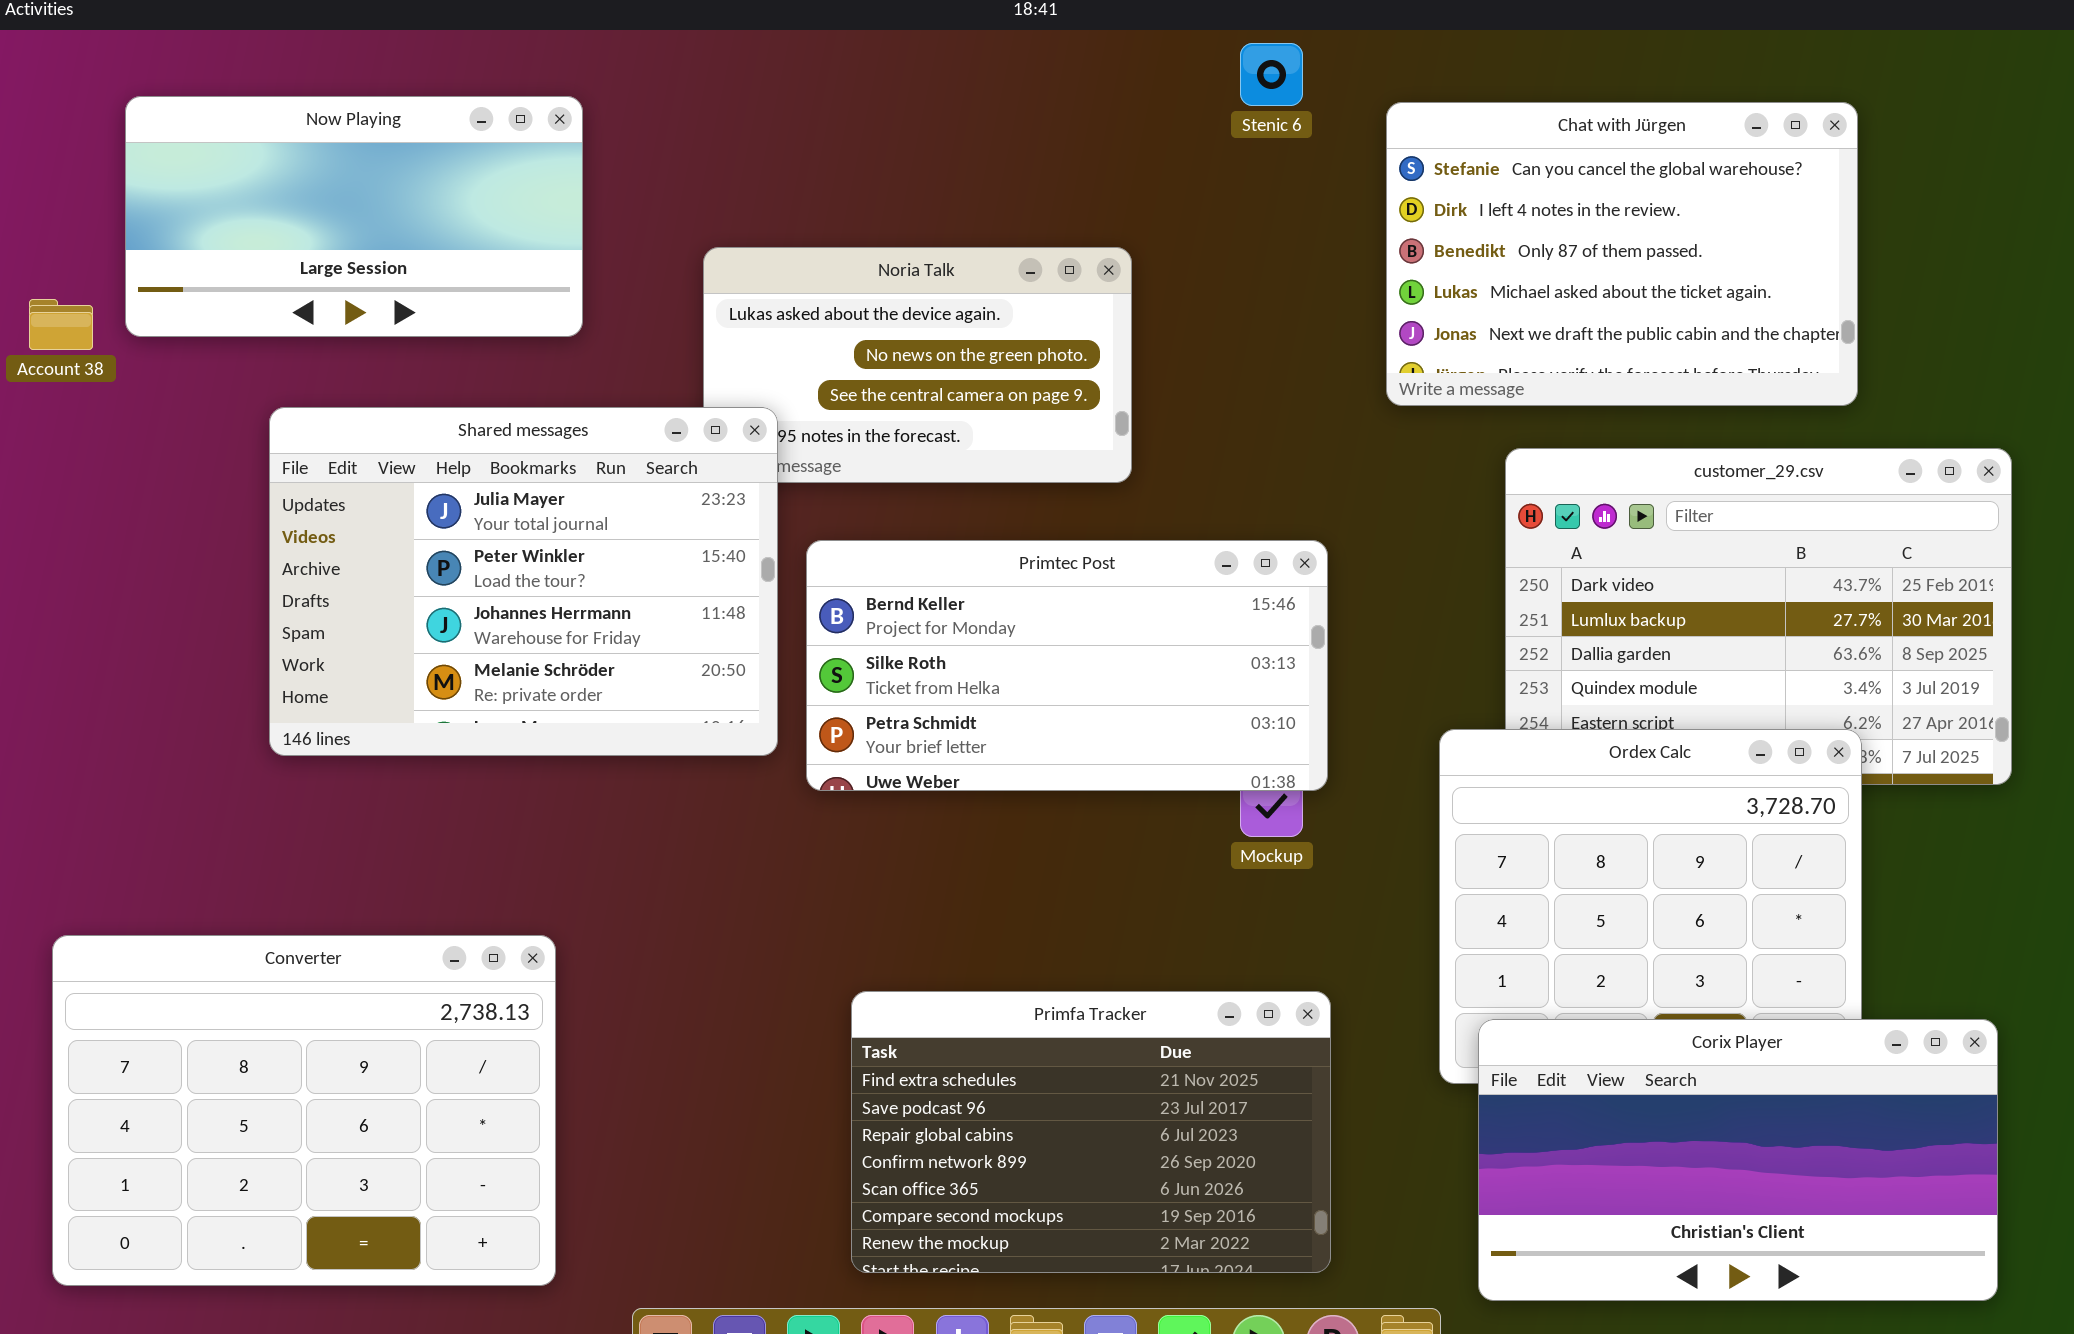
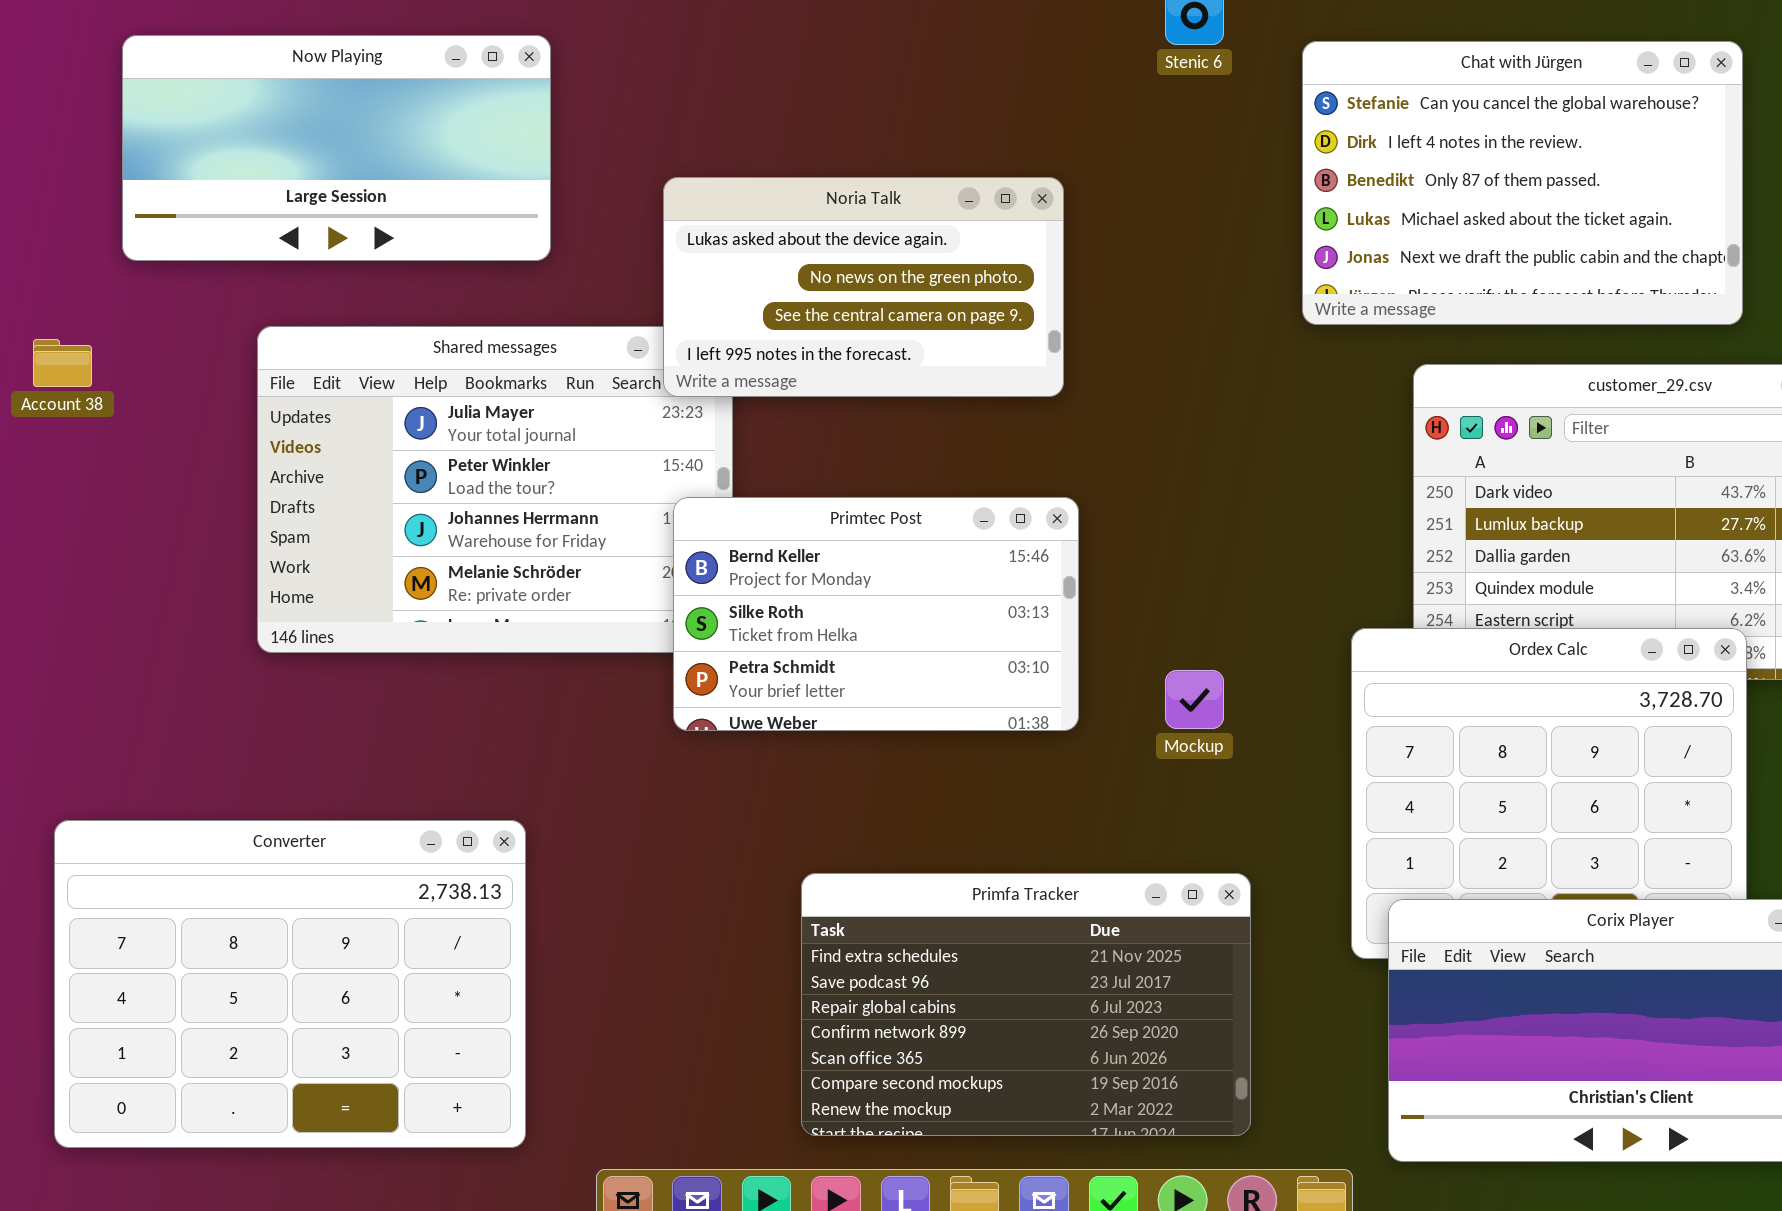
Noria Talk: [703,247,1132,483] -> [663,177,1064,397], raised
Account 38: [29,299,93,350] -> [33,339,92,387], moved
Primtec Post: [806,540,1328,791] -> [673,497,1079,731], moved, resized

